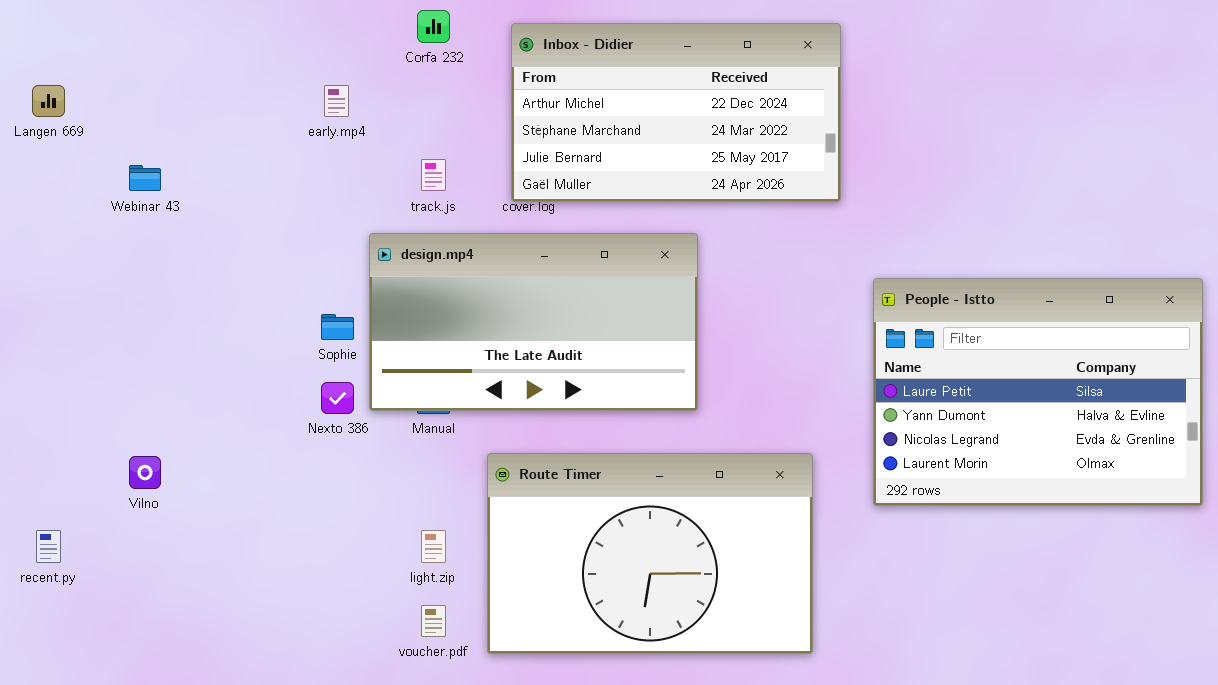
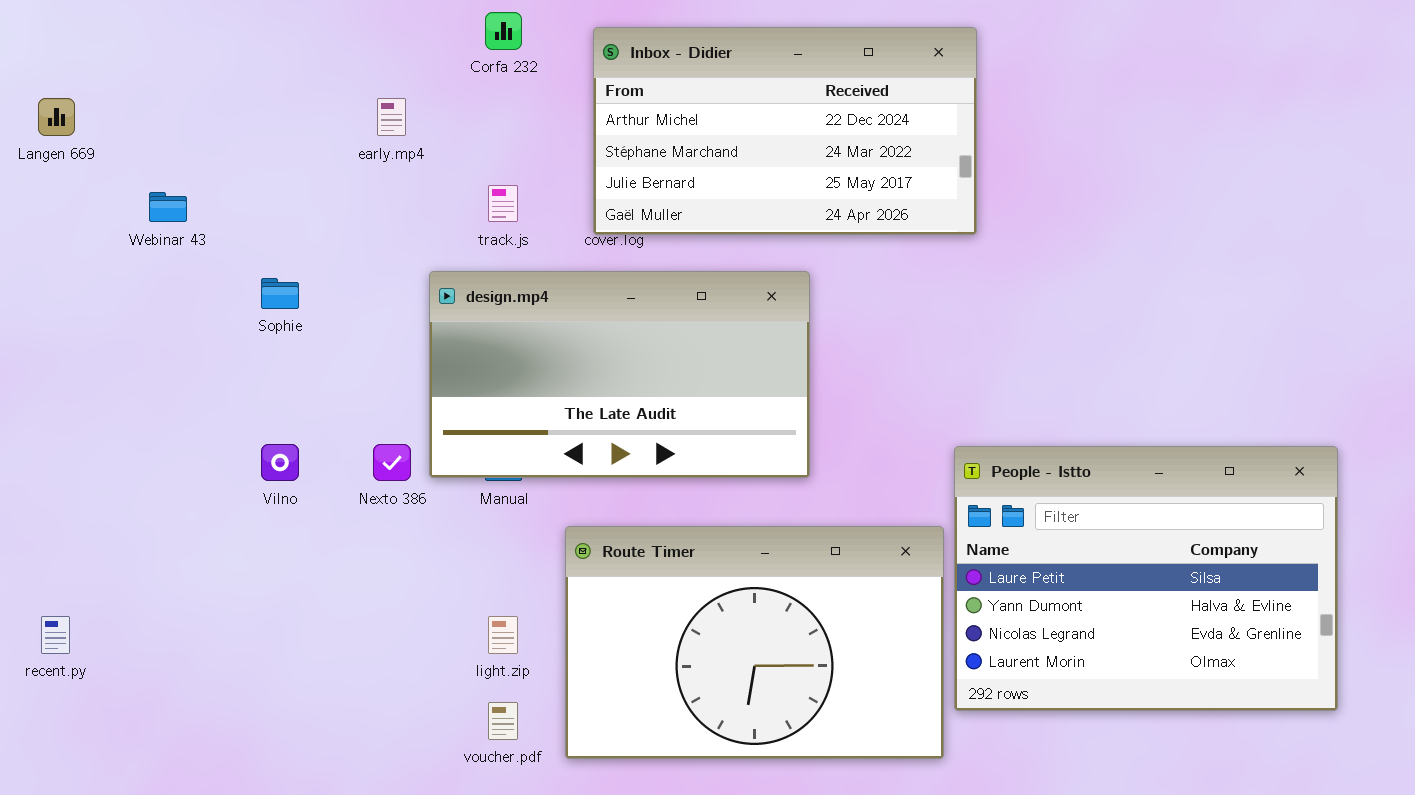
People - Istto: [873,278,1203,506] -> [954,446,1338,711], moved
Sophie: [321,314,354,340] -> [261,278,299,309], moved
Vilno: [129,456,161,489] -> [261,444,299,481], moved

